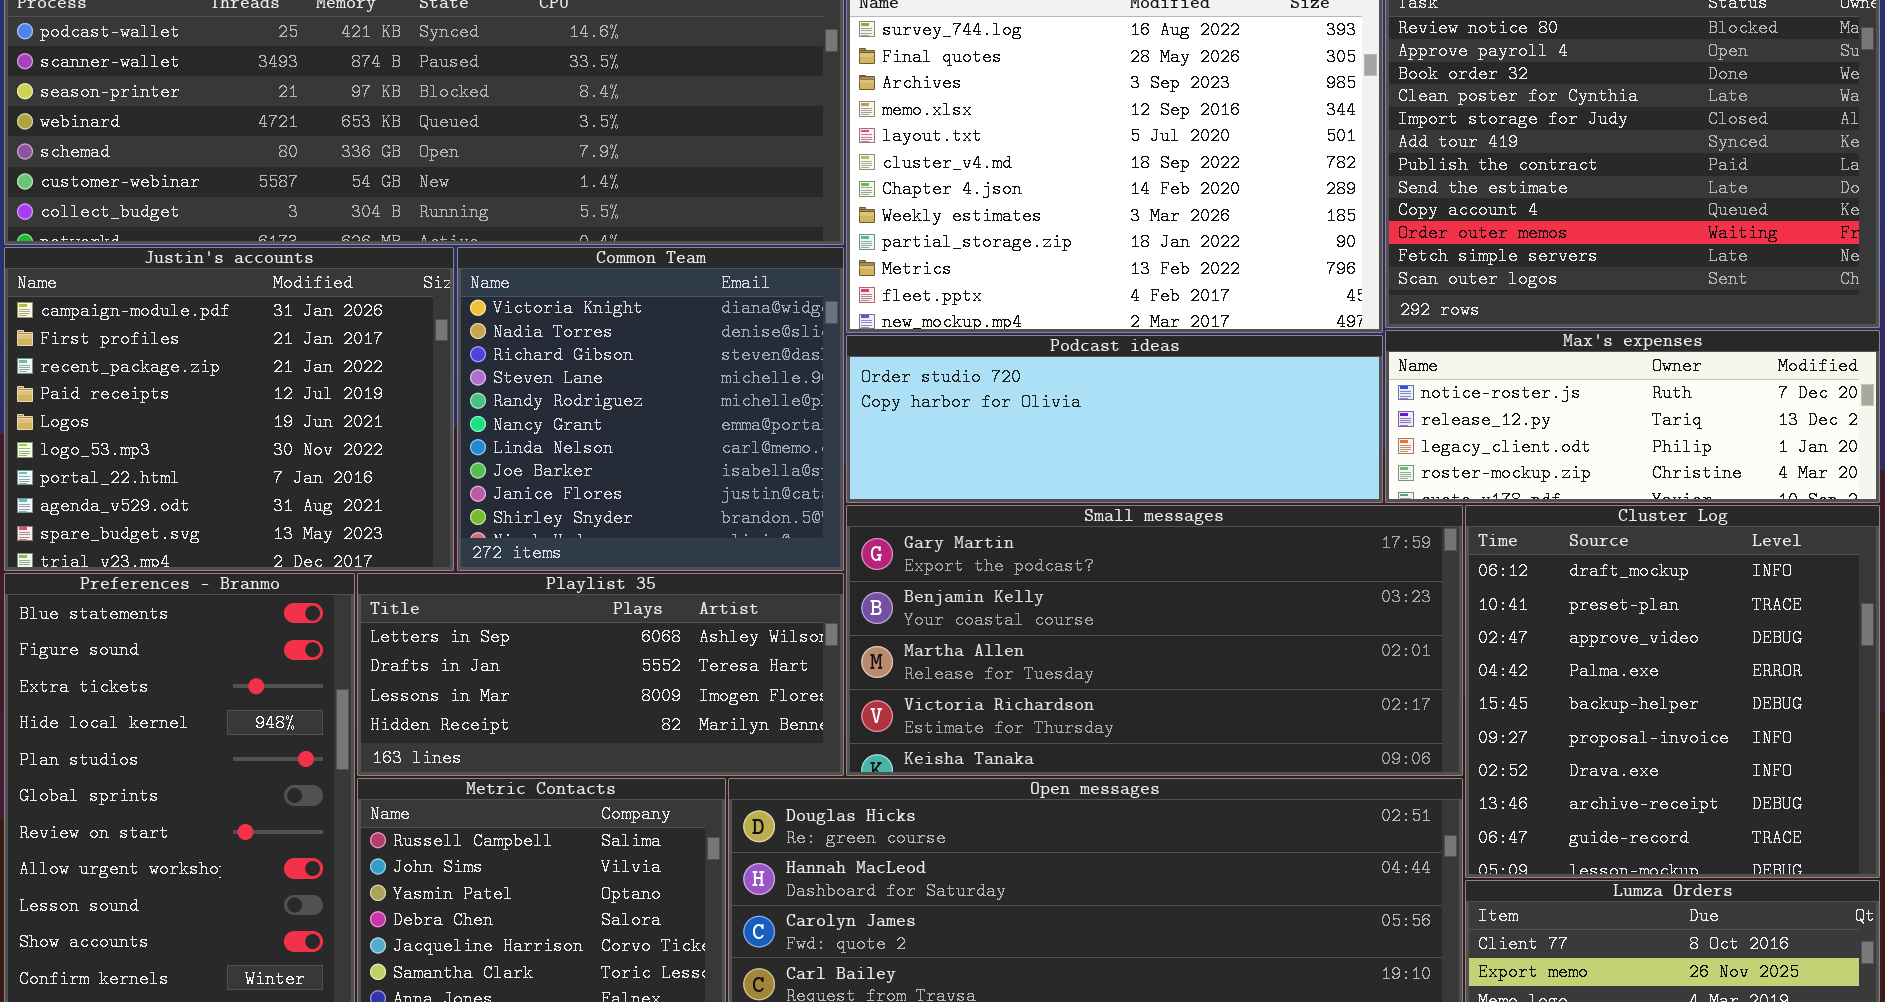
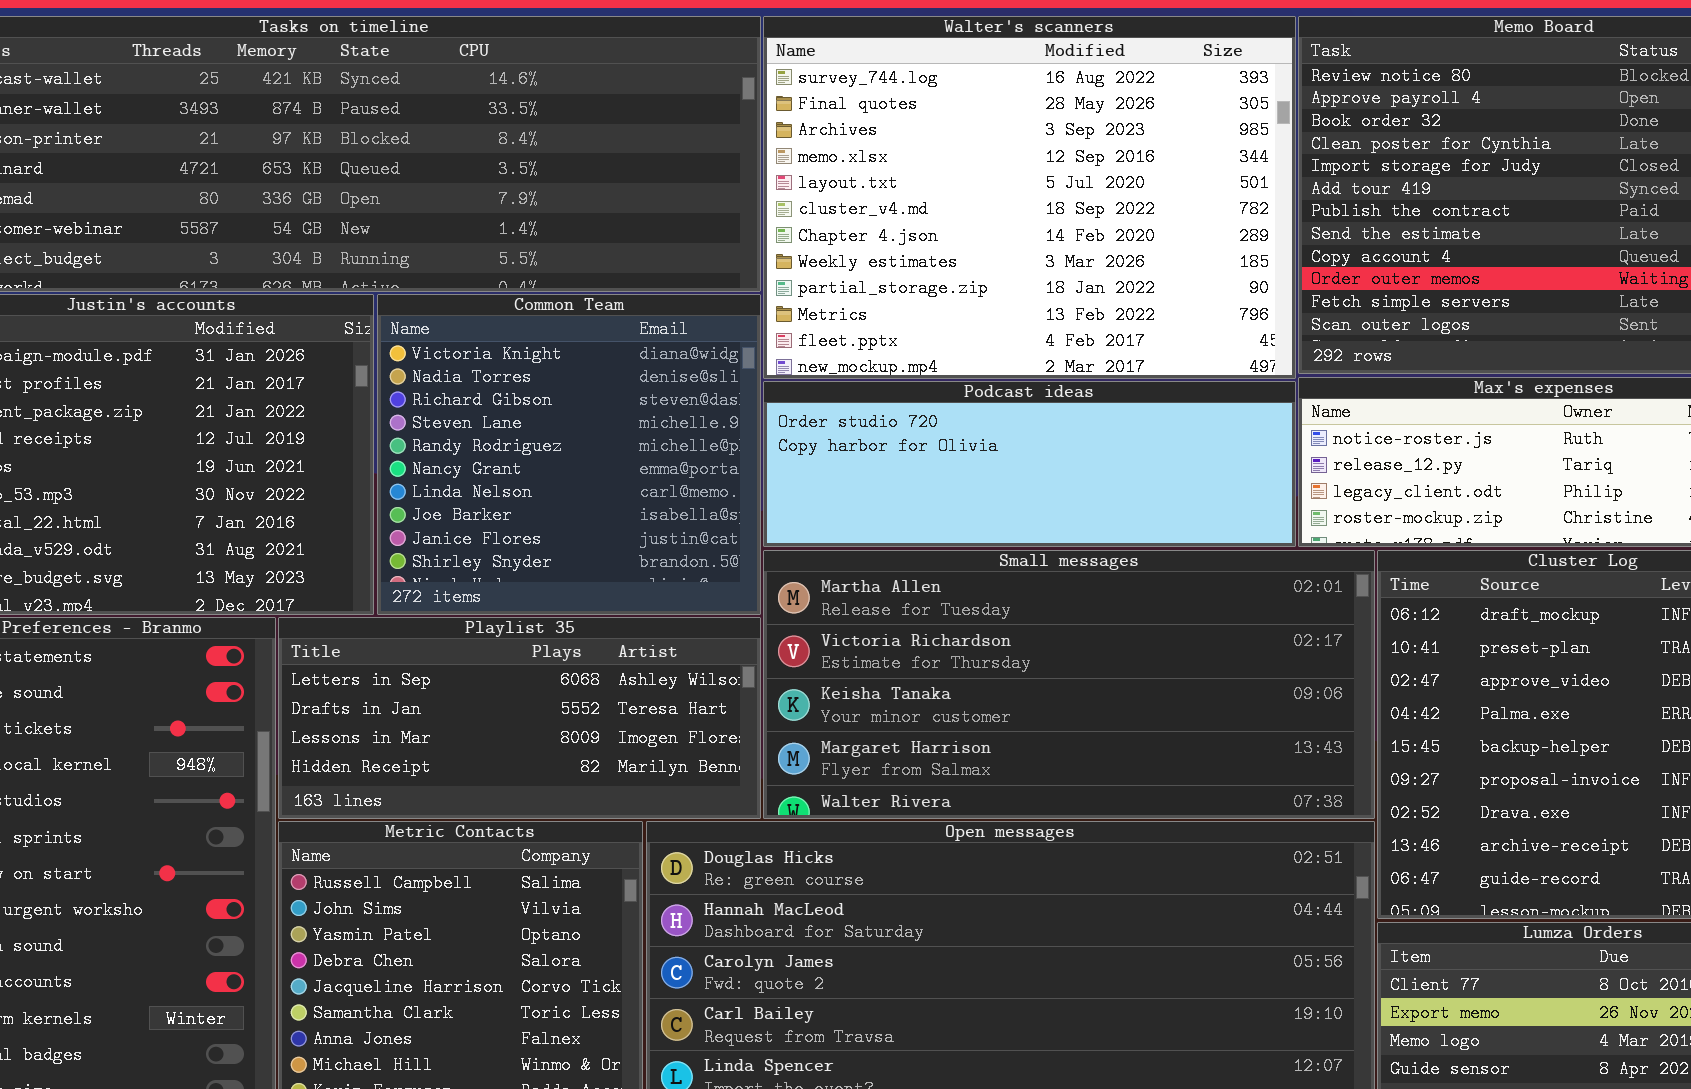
Small messages: [846,505,1463,776] -> [763,550,1375,819], scrolled down 2 rows

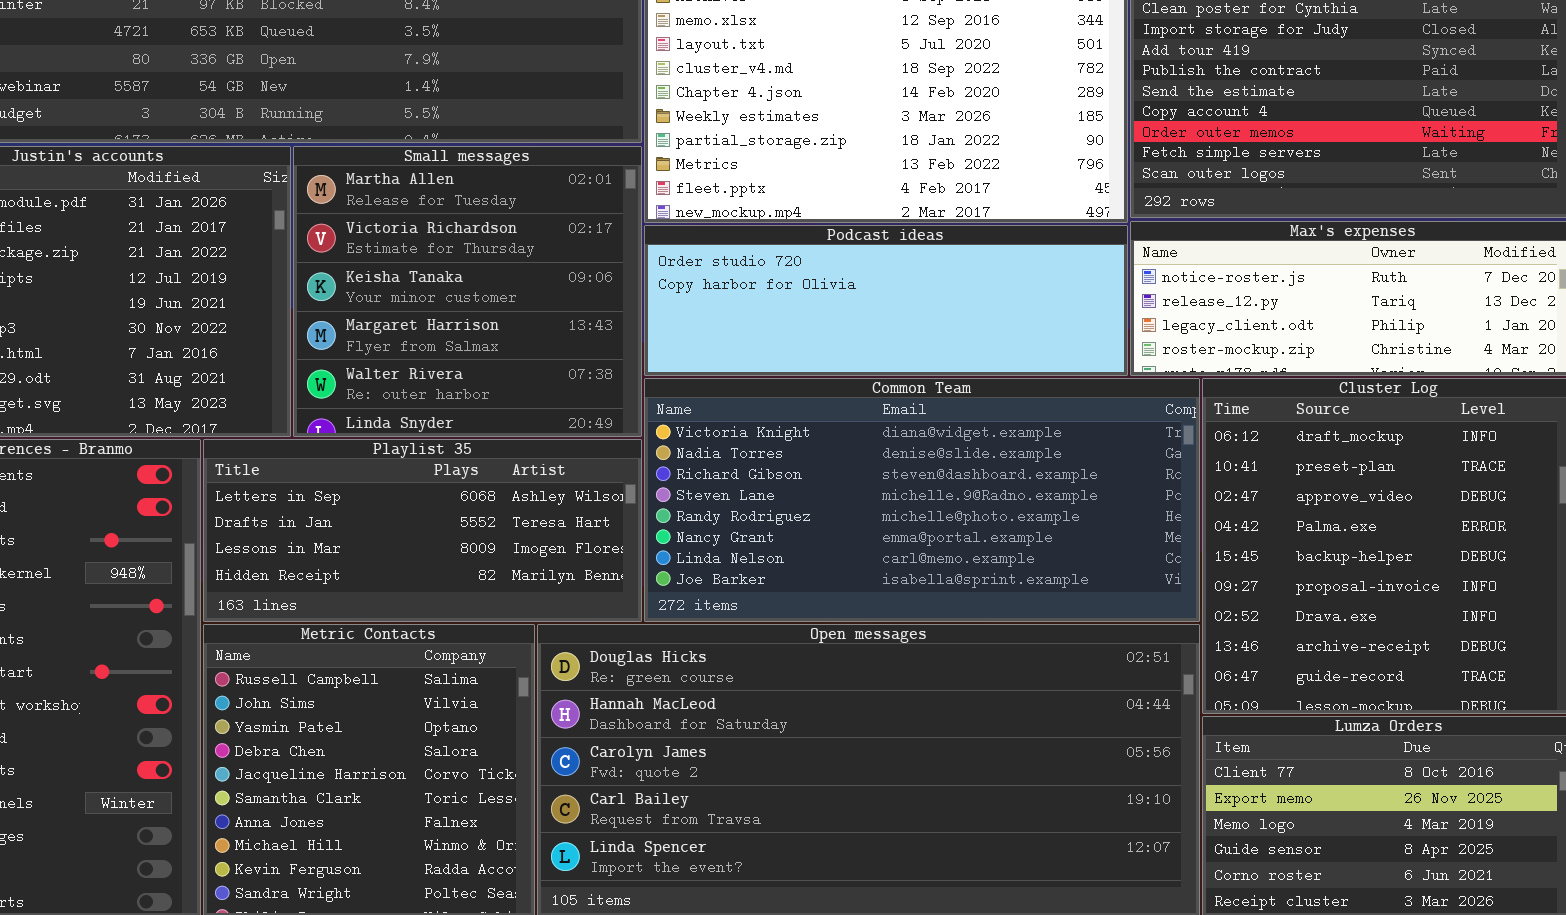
Common Team: [377,294,761,615] -> [644,378,1200,622], moved, resized
Small messages: [763,550,1375,819] -> [293,146,642,437], moved, resized

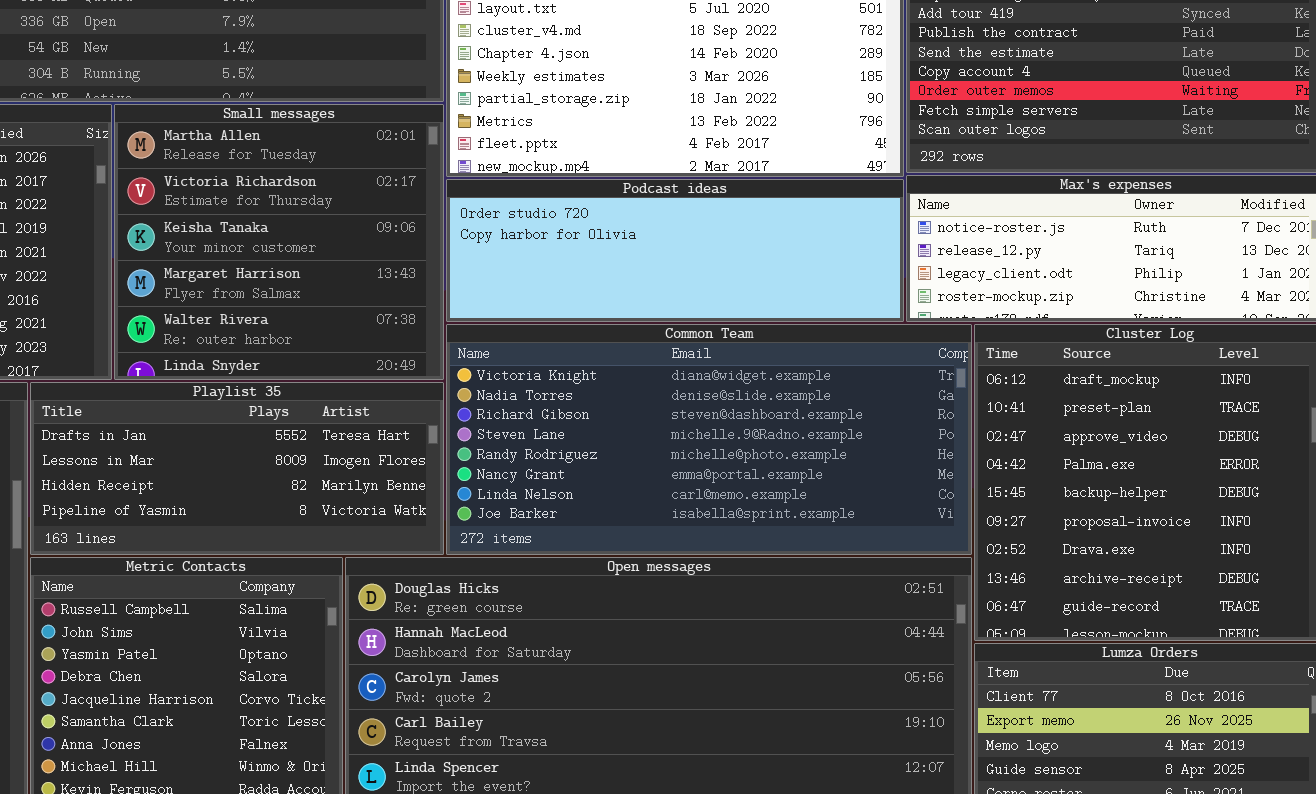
Playlist 35: [203,439,642,622] -> [30,382,444,555], scrolled down 1 row

